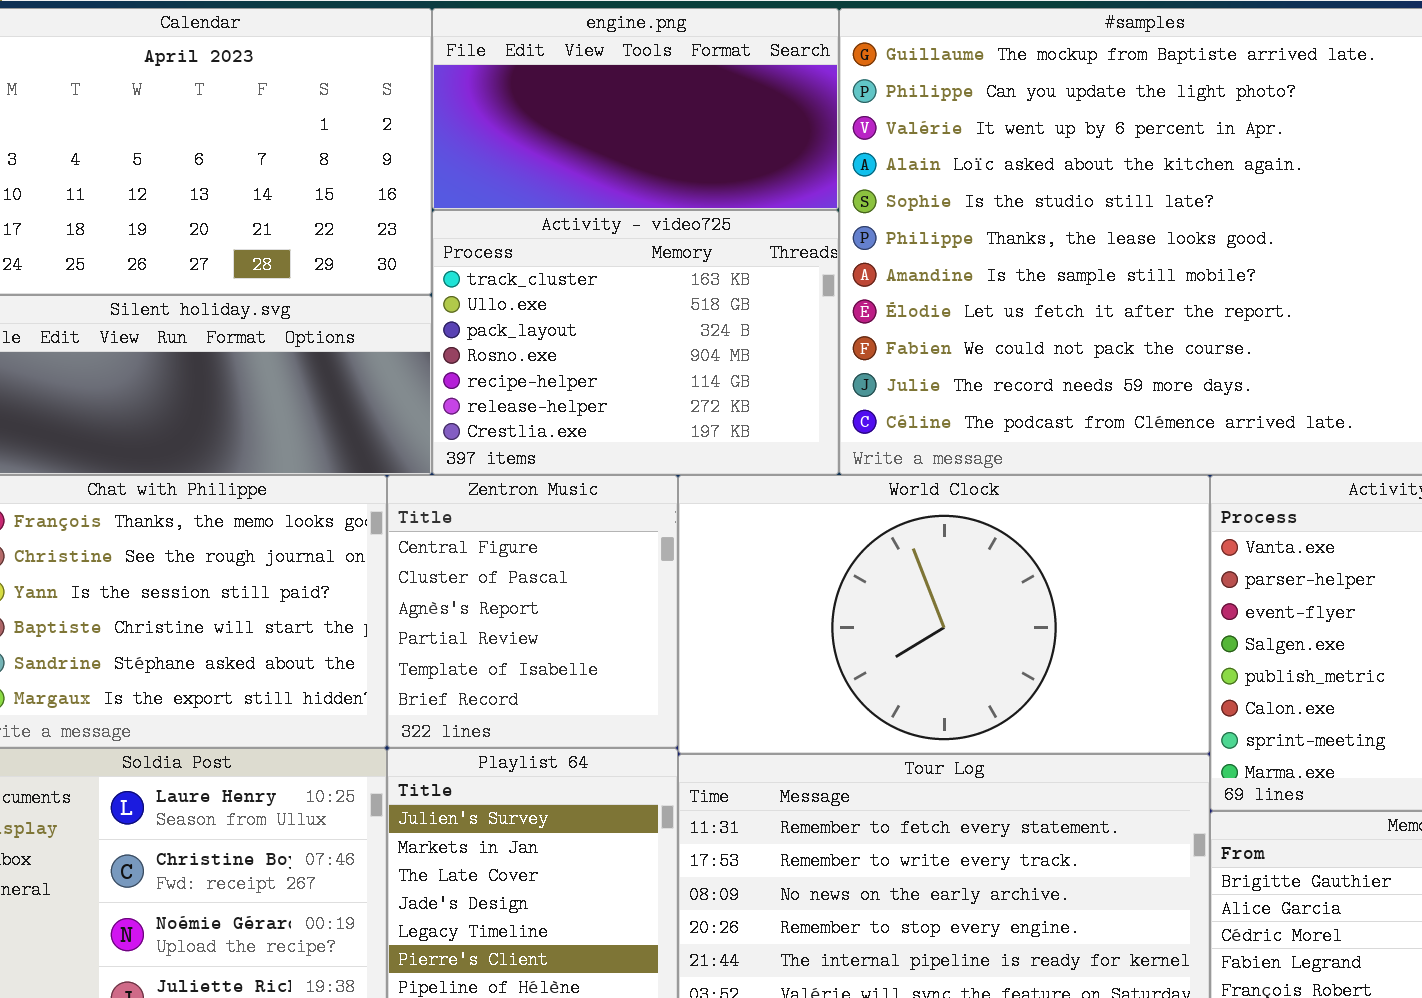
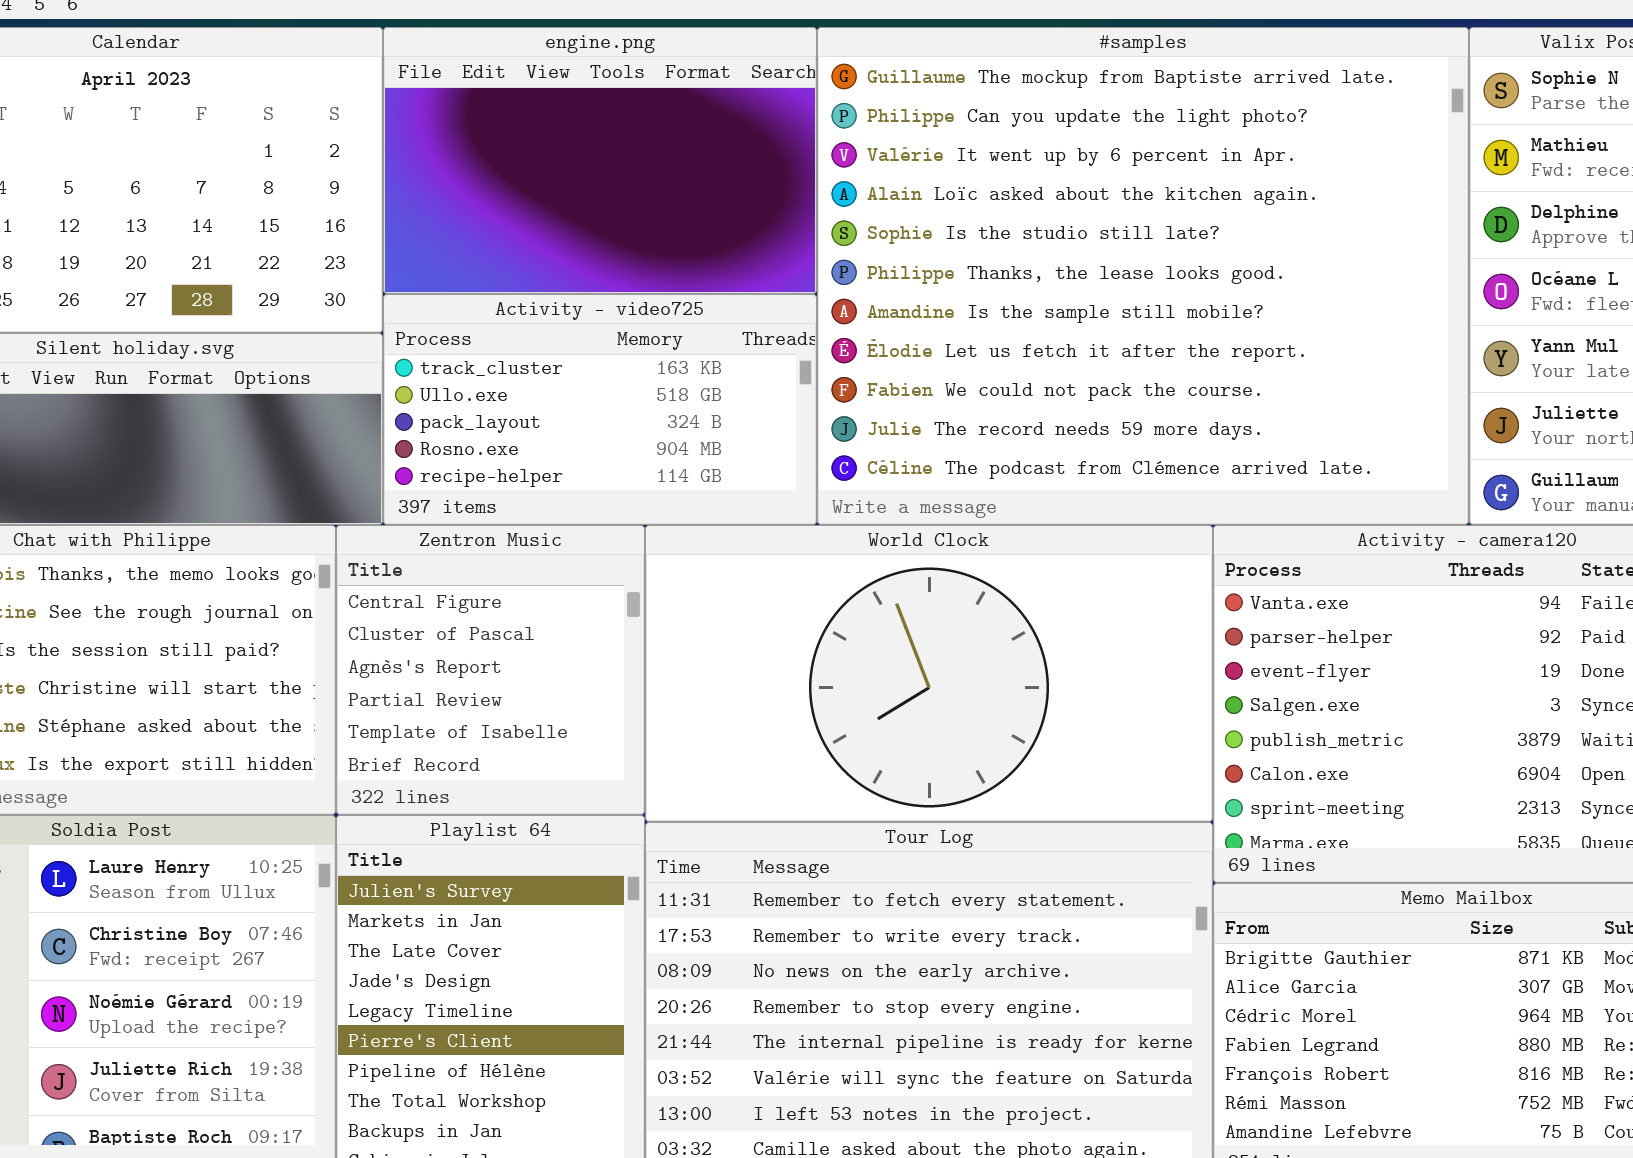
engine.png: [432,8,839,210] -> [383,27,817,294], resized
Activity - video725: [432,210,839,475] -> [383,294,817,525], resized

